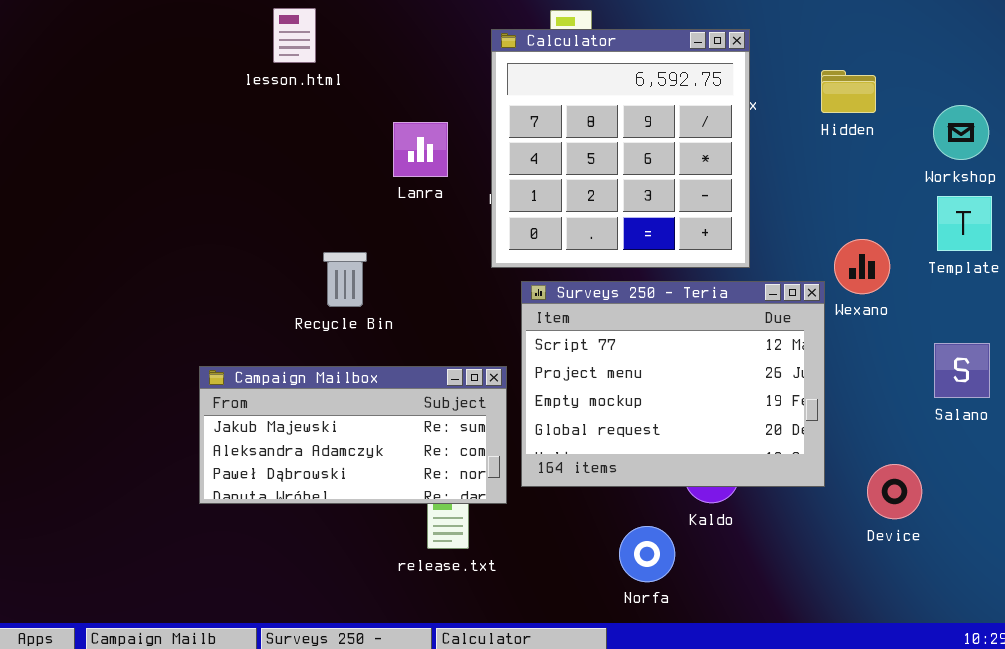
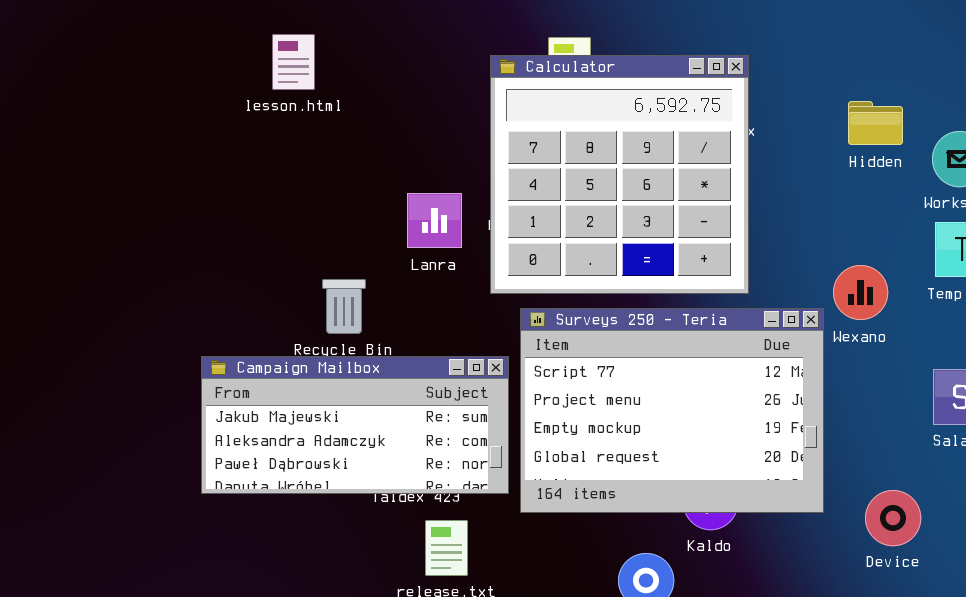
Hidden: [821,70,876,113] -> [848,101,903,145], moved
Lanra: [393,122,448,177] -> [407,193,462,248], moved
Campaign Mailbox: [199,366,507,504] -> [201,356,509,494], moved

